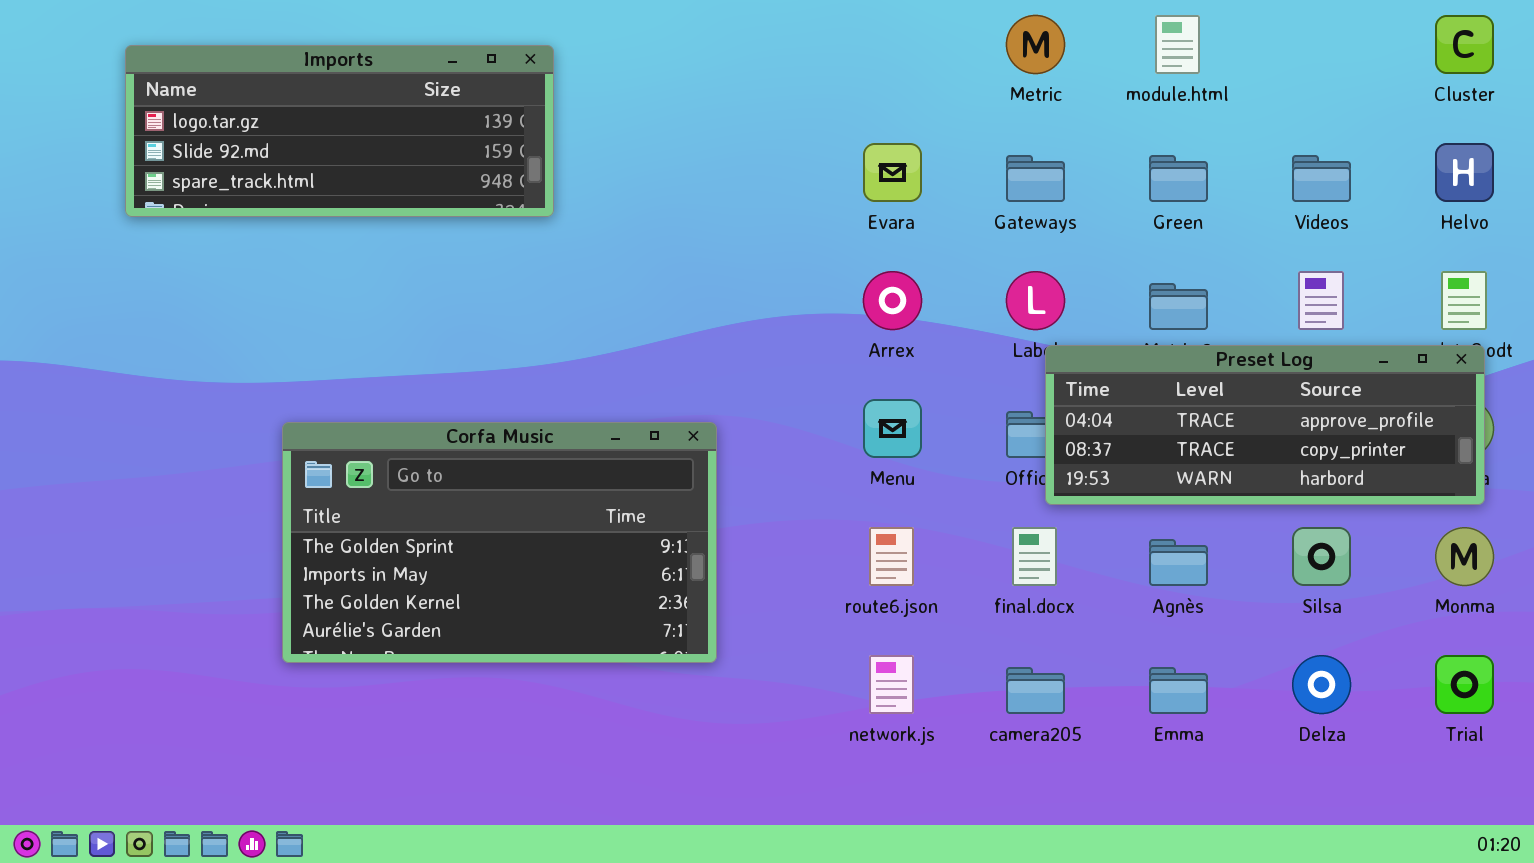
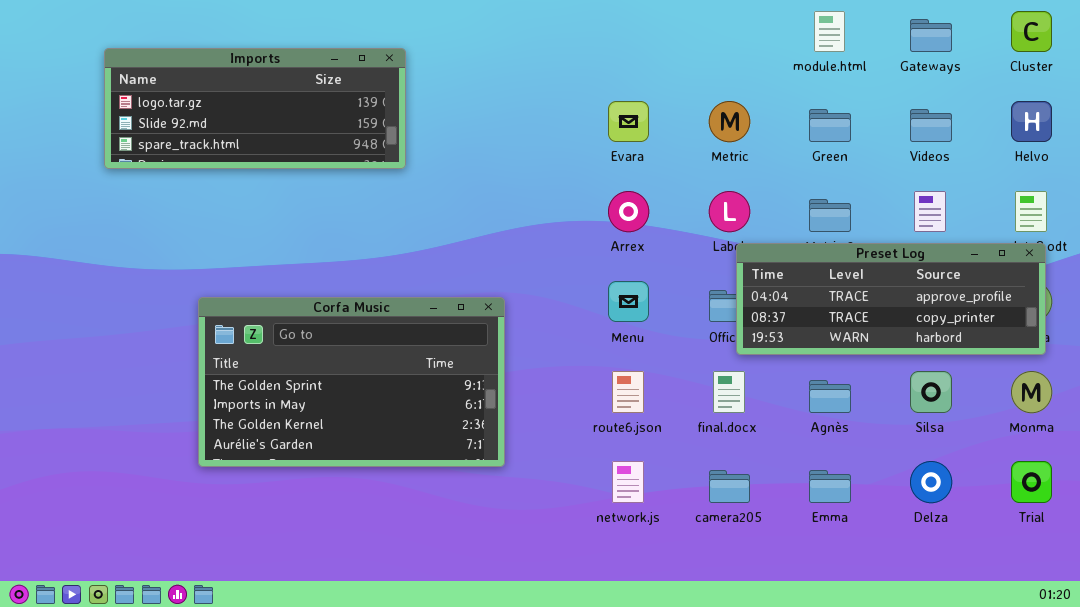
Metric: [1006,15,1065,74] -> [709,101,750,142], moved
Imports: [125,45,554,217] -> [104,48,406,169], moved
Gateways: [1006,155,1065,202] -> [910,19,952,52], moved

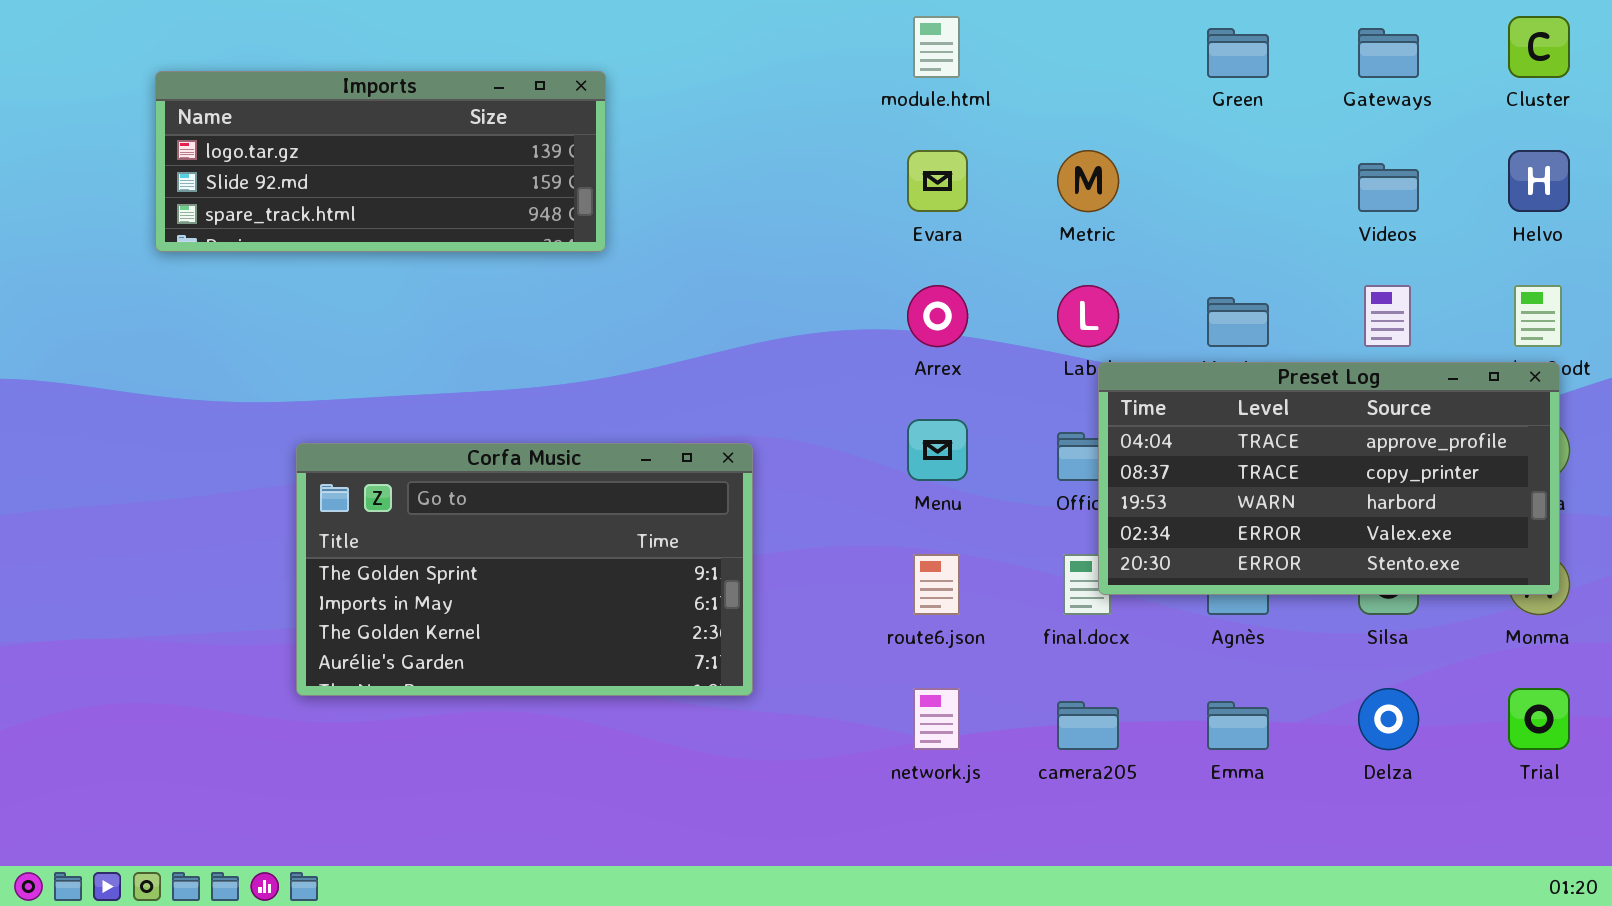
module.html: [814,11,845,52] -> [913,16,960,78], moved
Green: [809,109,851,142] -> [1207,28,1269,78], moved
Preset Log: [736,243,1046,355] -> [1098,362,1560,595], resized

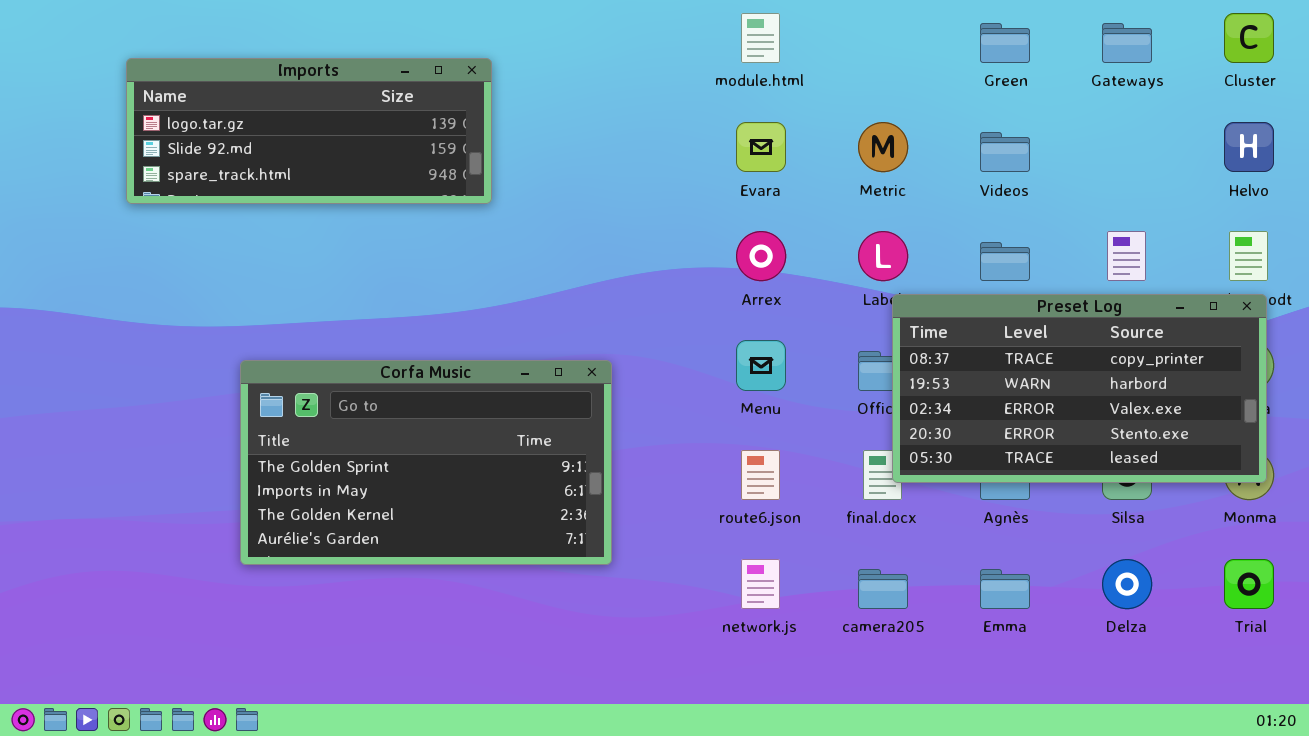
Videos: [1358,163,1419,212] -> [980,132,1030,172], moved
Preset Log: [1098,362,1560,595] -> [892,294,1267,483], scrolled down 1 row

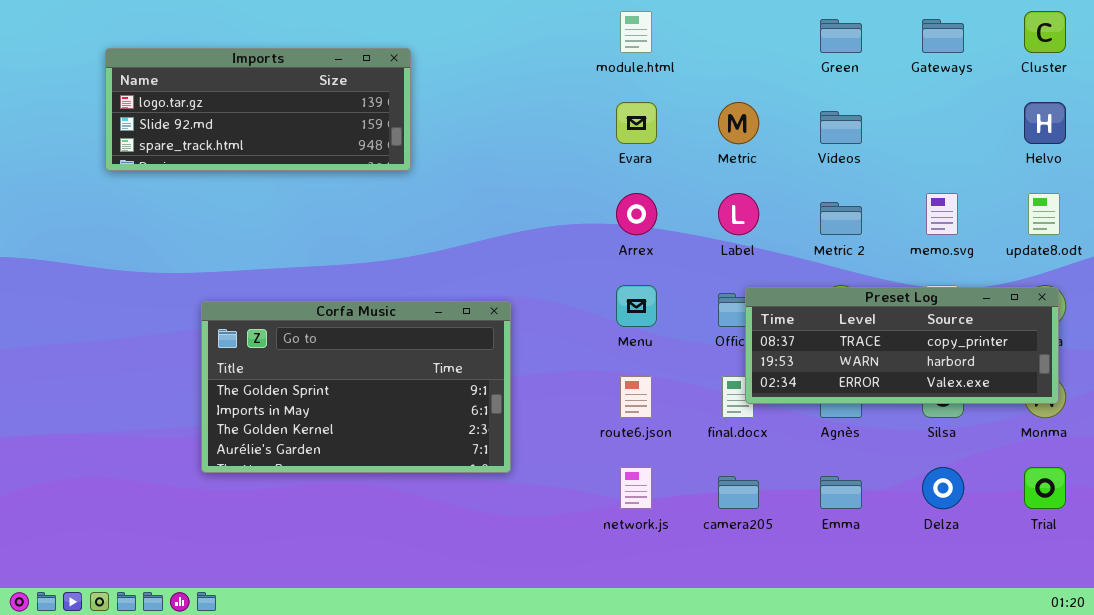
Preset Log: [892,294,1267,483] -> [745,287,1059,404], resized

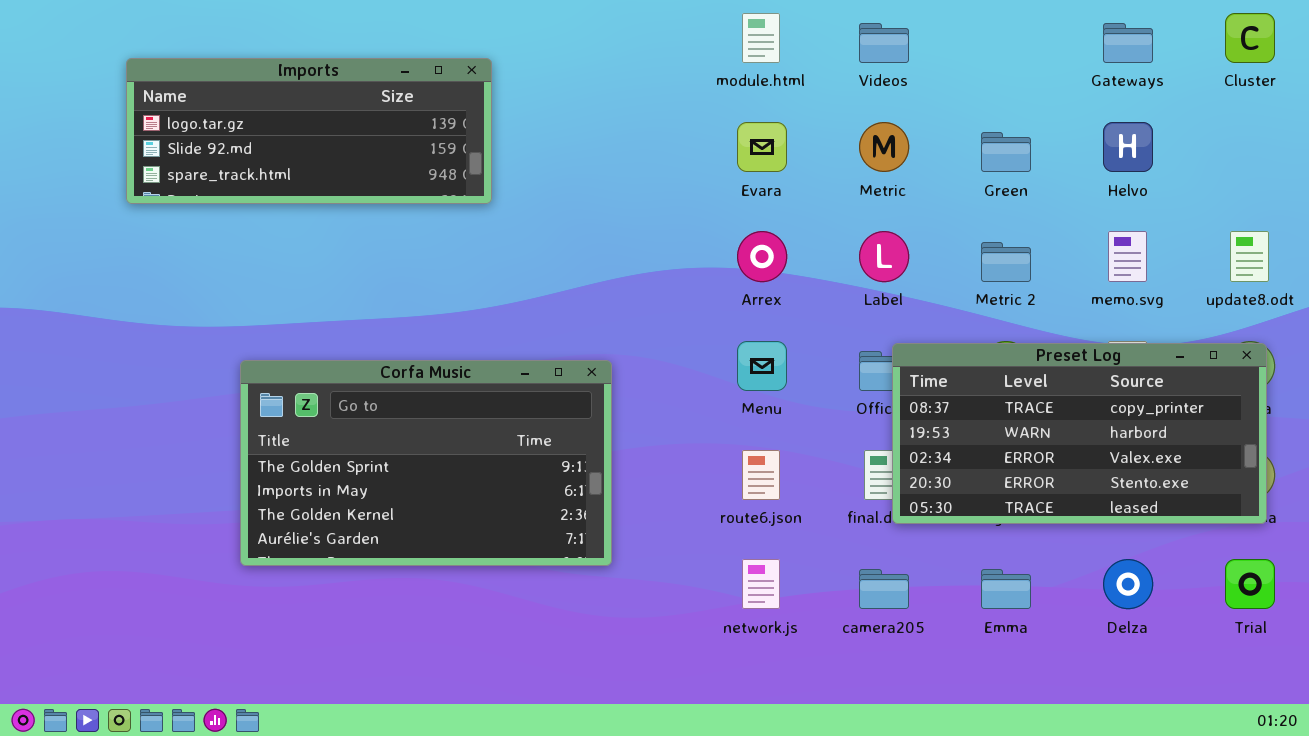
Green: [820,19,862,53] -> [981,132,1031,172], moved
Helvo: [1024,102,1066,144] -> [1103,122,1153,172], moved
Videos: [820,111,862,144] -> [859,23,909,63], moved
Preset Log: [745,287,1059,404] -> [892,343,1267,524], resized

